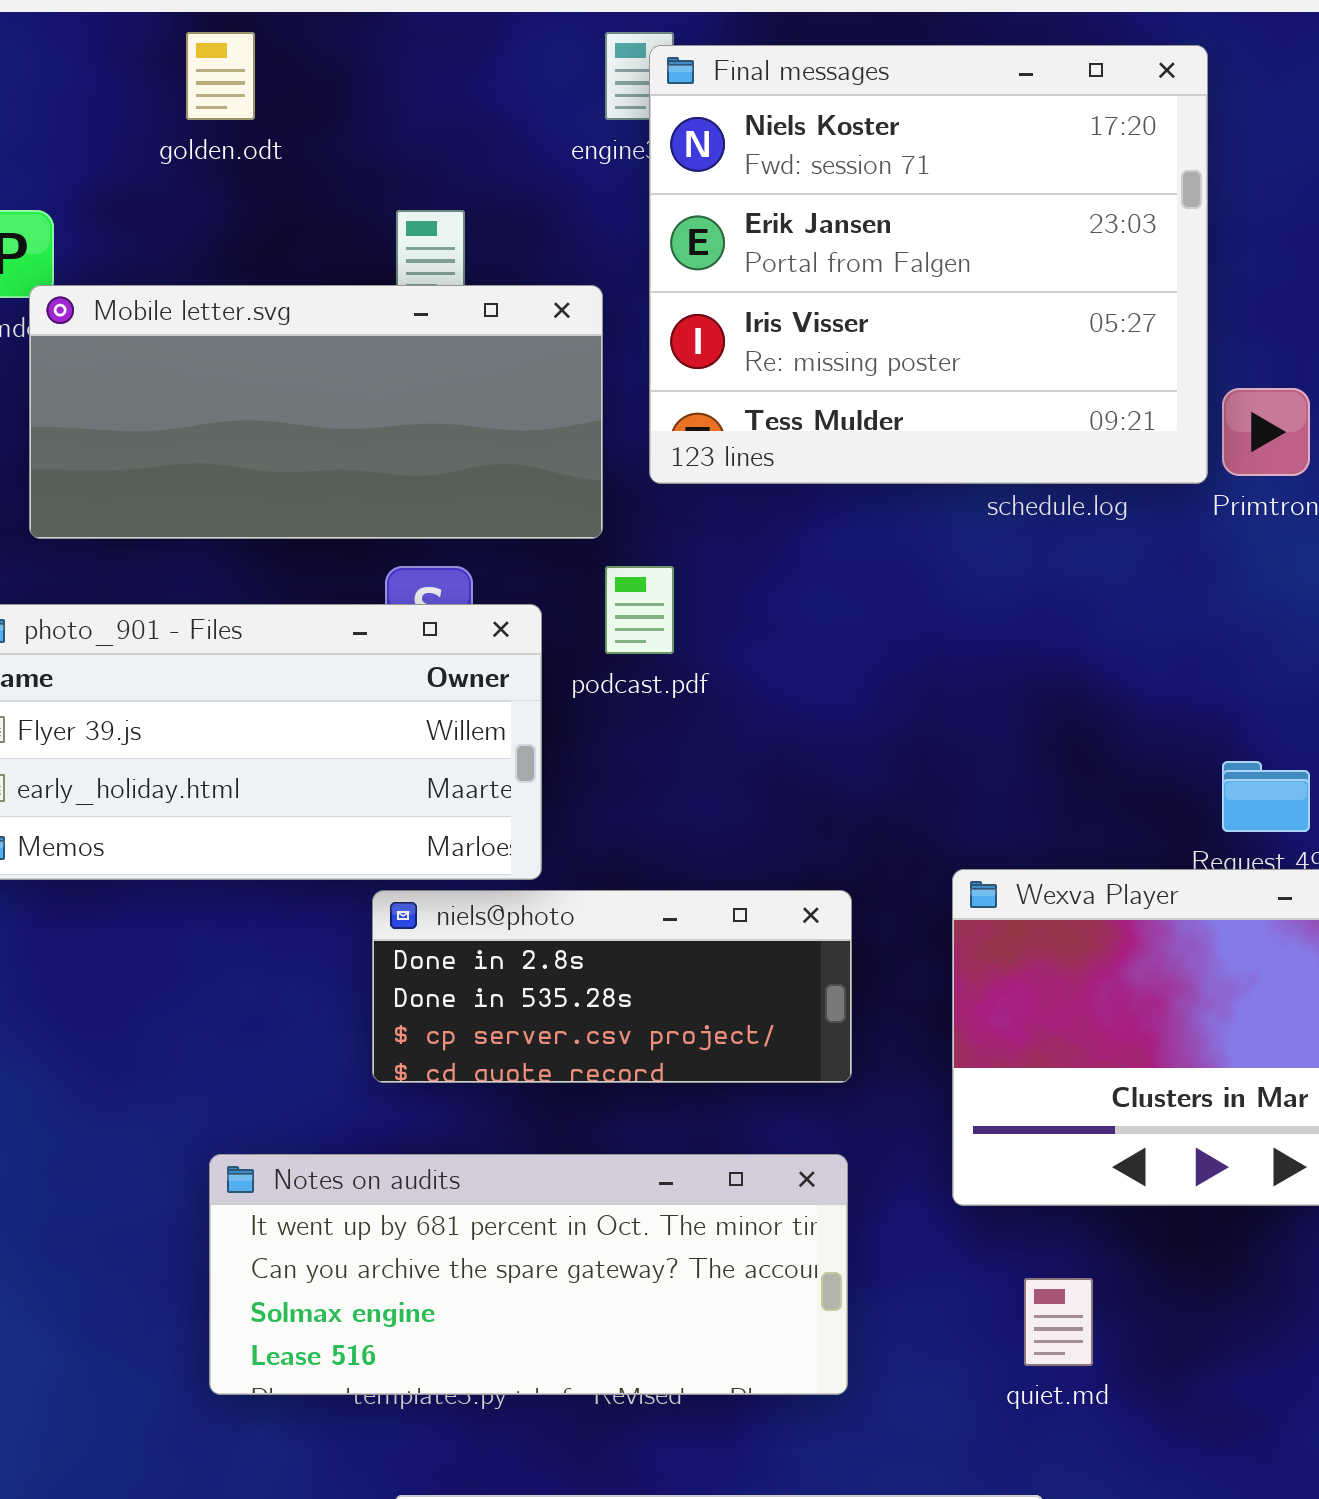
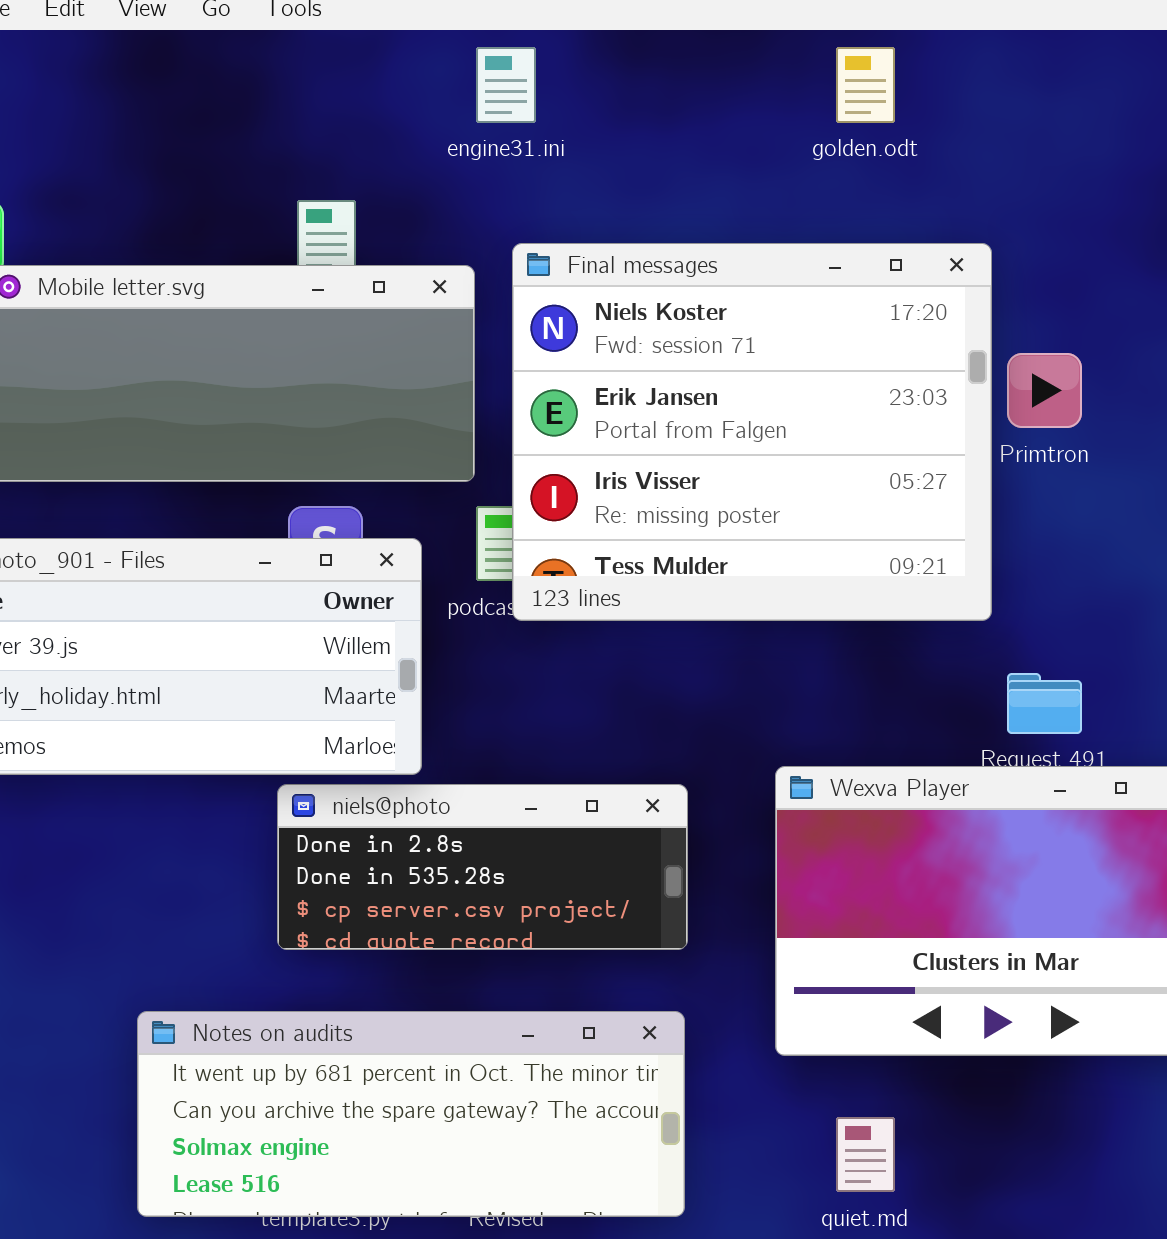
golden.odt: [186,32,255,120] -> [836,47,895,123], moved
Final messages: [649,45,1208,484] -> [512,243,992,621], moved

